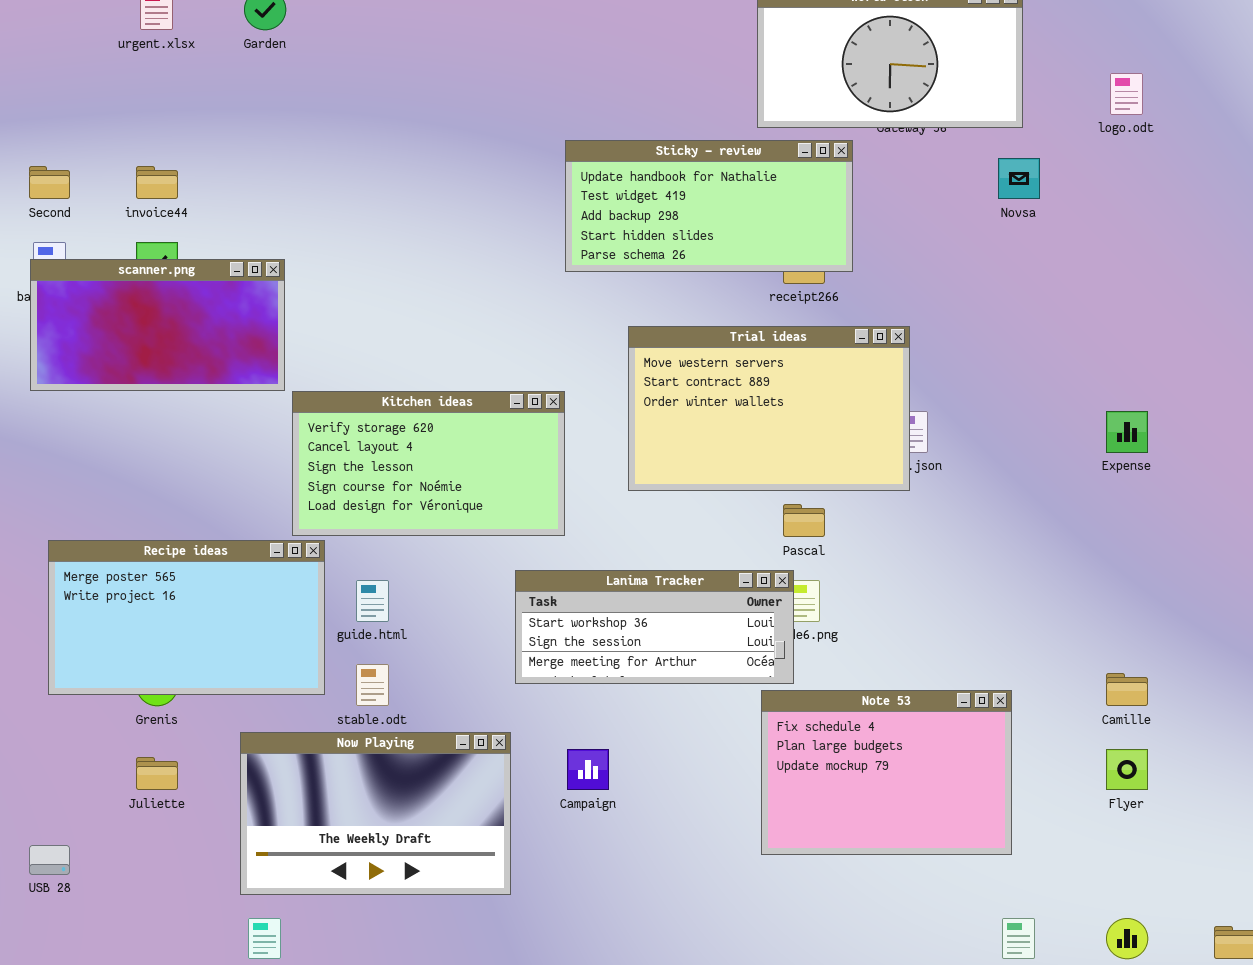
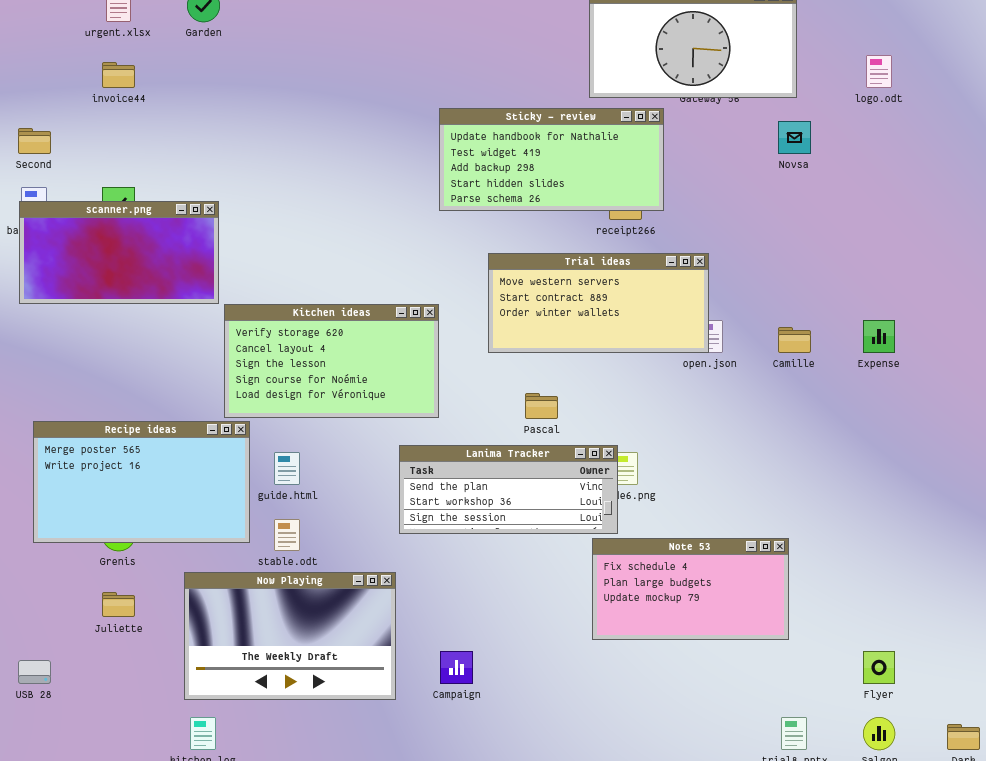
invoice44: [136,166,178,199] -> [102,62,135,88], moved
Trial ideas: [628,326,910,491] -> [488,253,709,353], resized
Pascal: [783,504,825,537] -> [525,393,558,419], moved
Lanima Tracker: [515,570,794,684] -> [399,445,618,534], scrolled up 1 row
Camille: [1106,673,1148,706] -> [778,327,811,353], moved
Note 53: [761,690,1012,855] -> [592,538,789,640], resized
Campaign: [567,749,609,790] -> [440,651,473,684], moved
Flyer: [1106,749,1148,790] -> [863,651,895,684], moved

